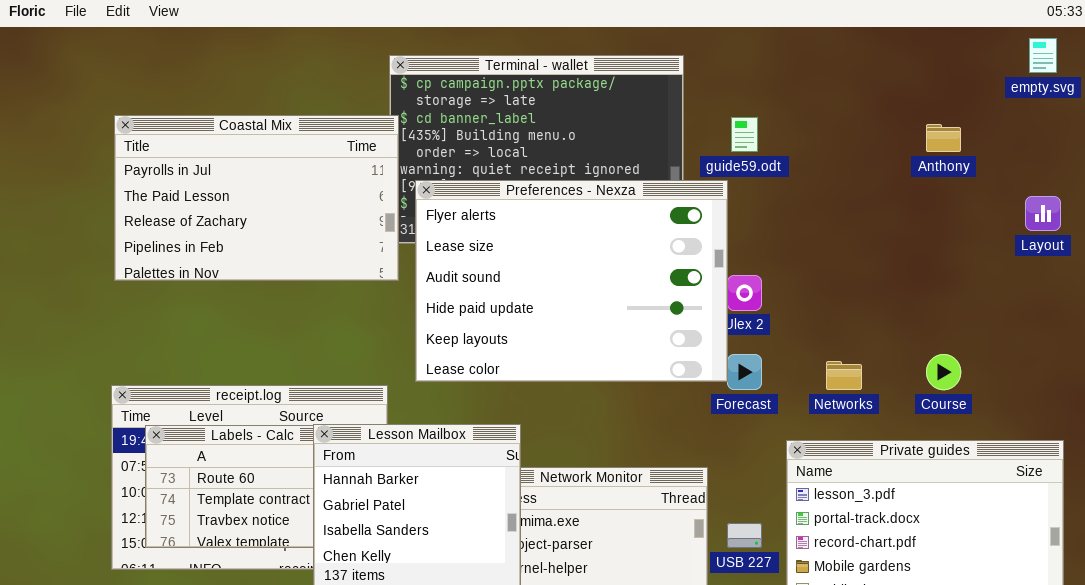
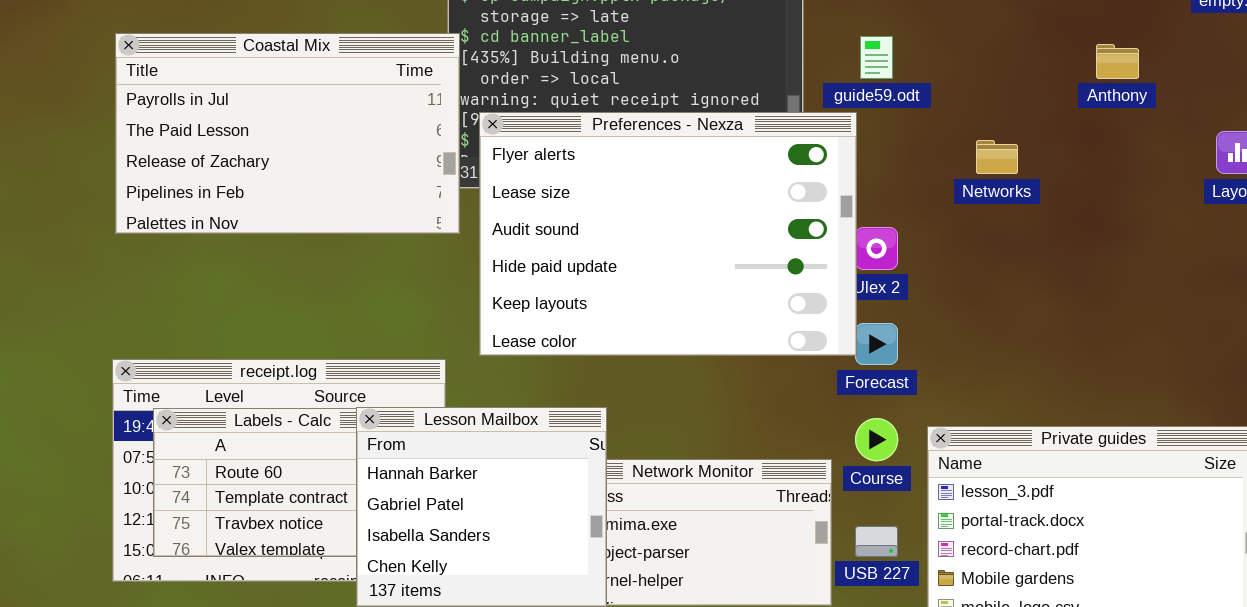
Course: [926,354,961,390] -> [855,418,898,461], moved
Networks: [826,361,862,390] -> [976,140,1018,174], moved

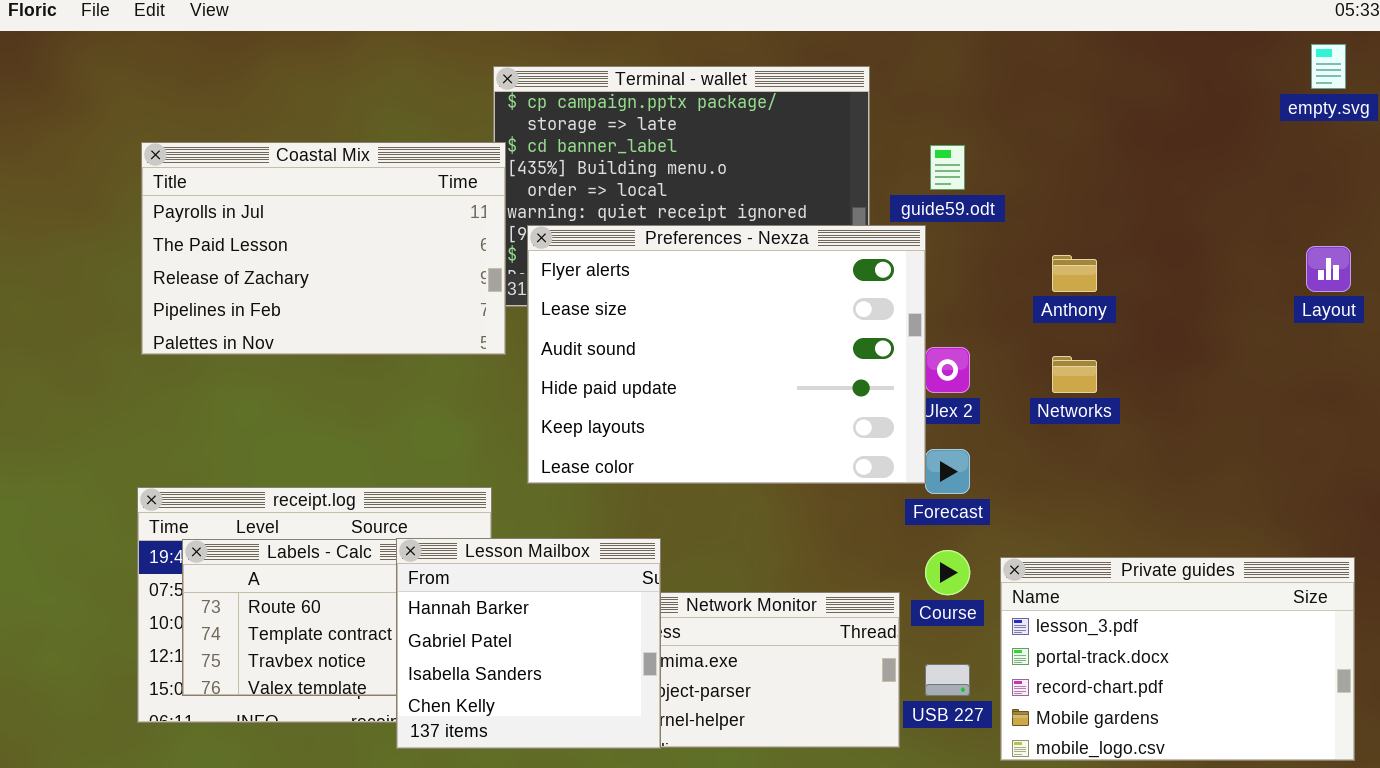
Anthony: [1096,44,1139,79] -> [1052,255,1097,292], moved
Networks: [976,140,1018,174] -> [1052,356,1097,393], moved

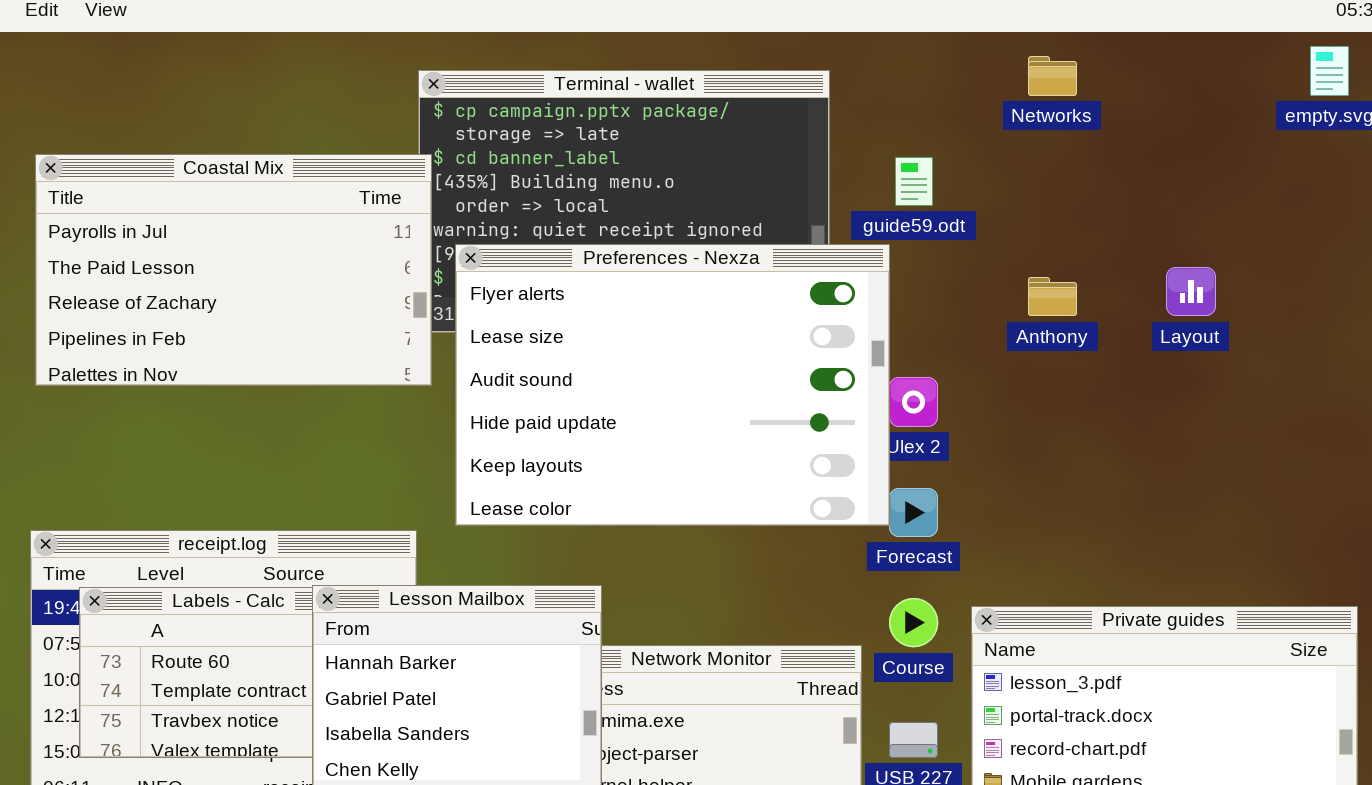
Layout: [1306,246,1351,292] -> [1166,267,1216,316], moved
Networks: [1052,356,1097,393] -> [1028,56,1077,96], moved

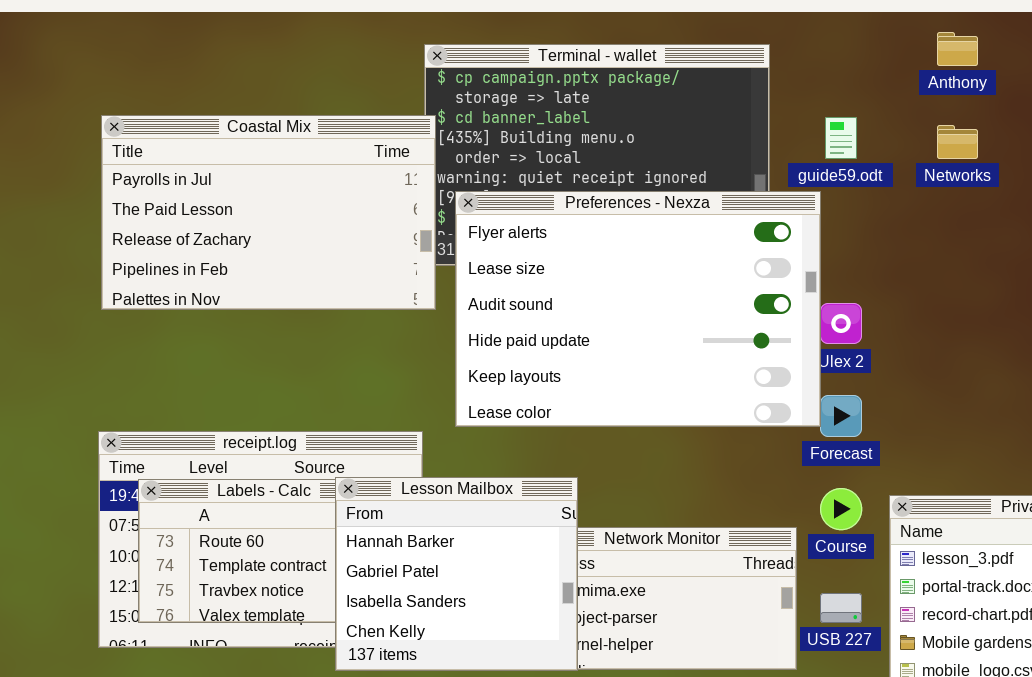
Networks: [1028,56,1077,96] -> [937,125,978,159], moved
Anthony: [1028,277,1077,316] -> [937,32,978,66], moved

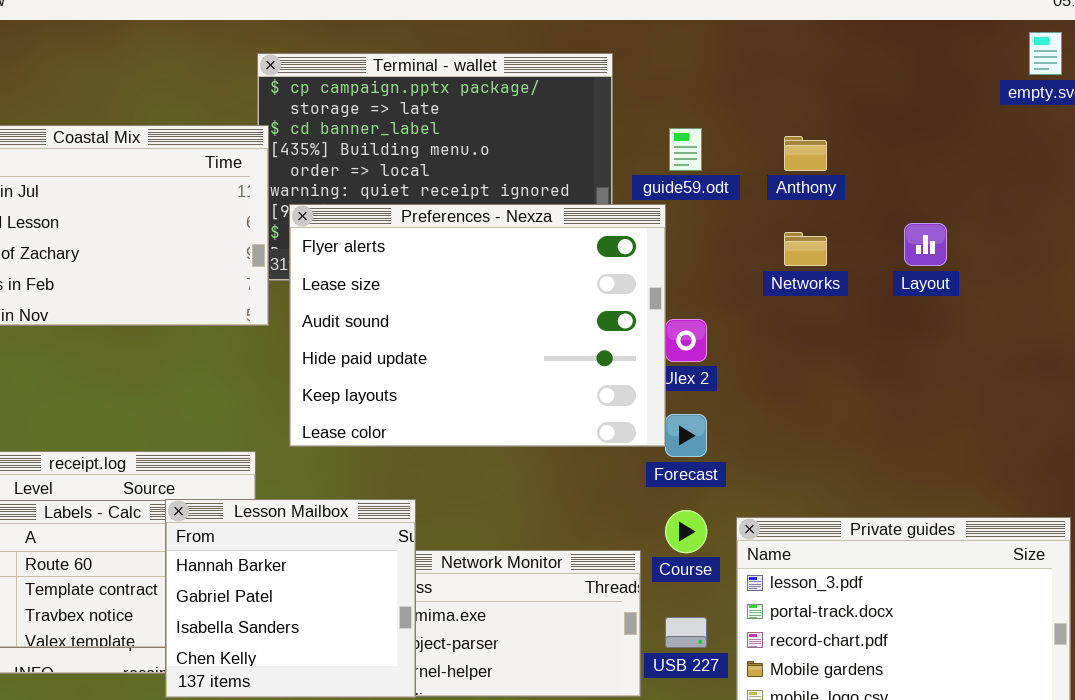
Anthony: [937,32,978,66] -> [784,136,827,171], moved
Networks: [937,125,978,159] -> [784,232,827,266], moved

